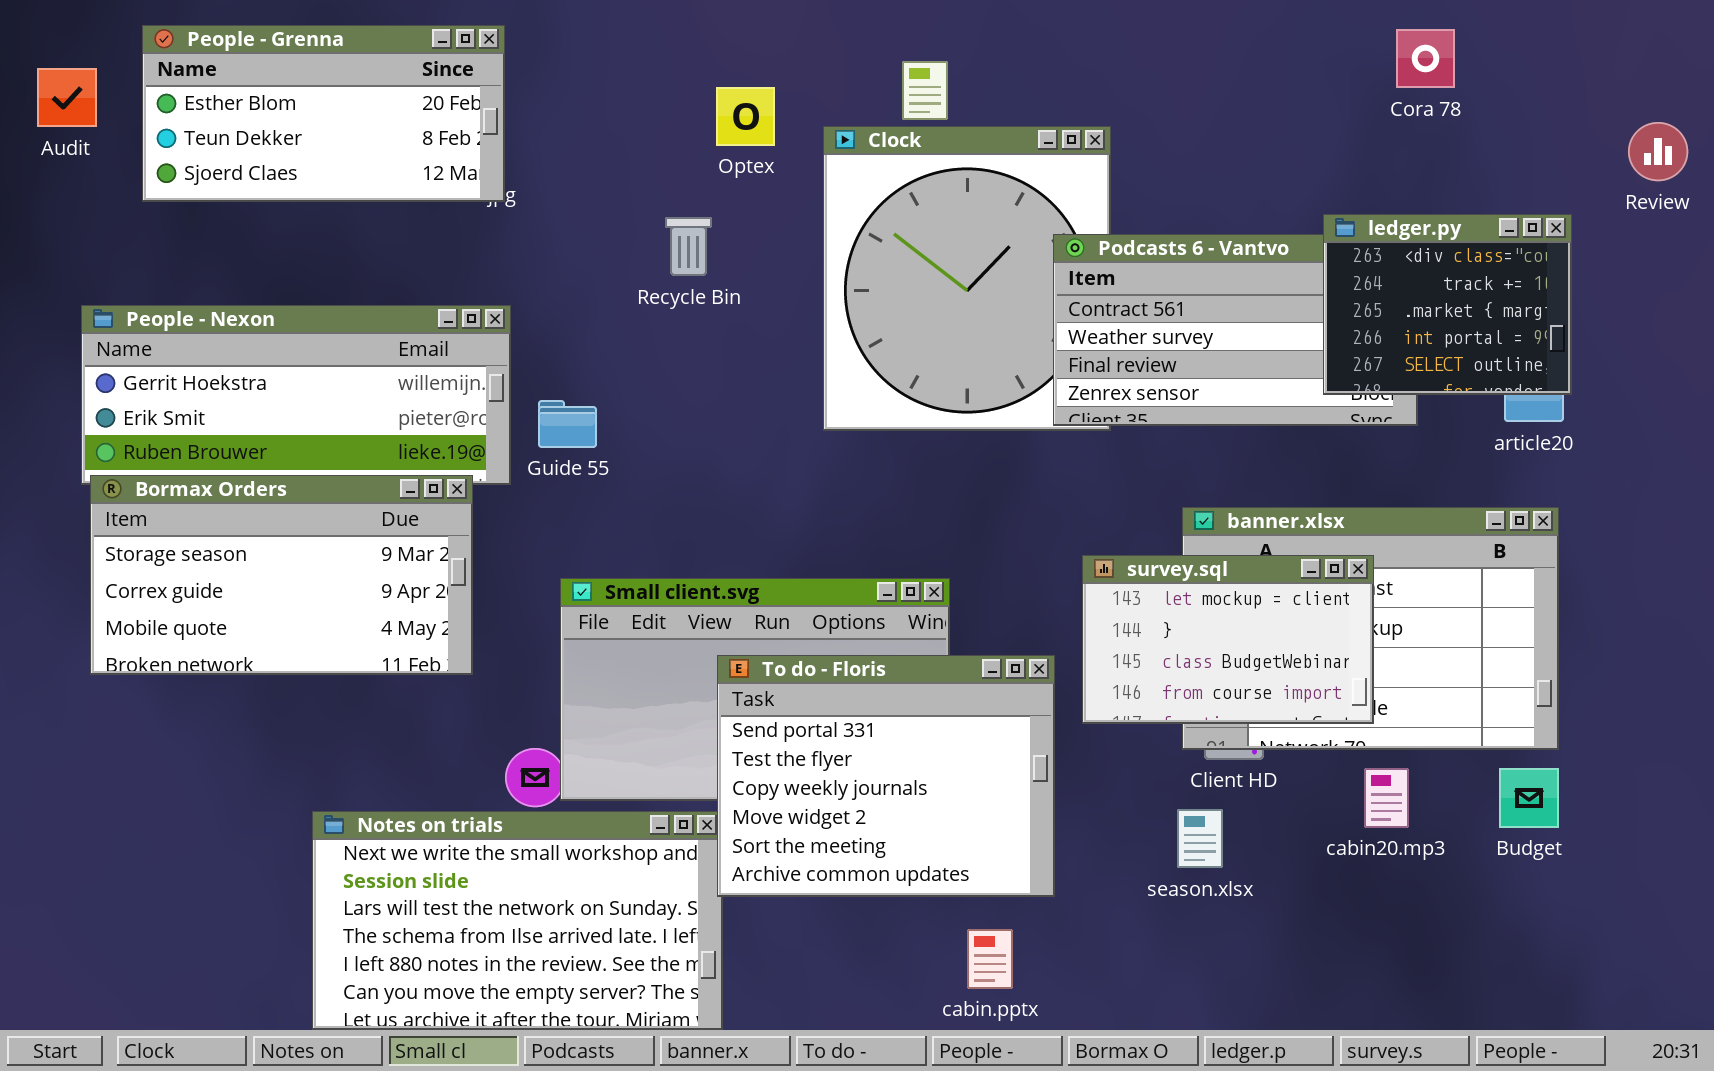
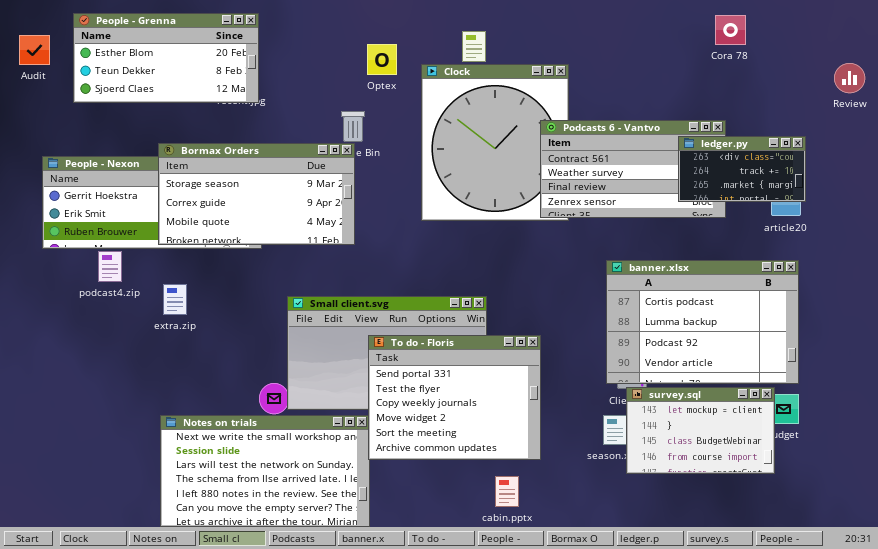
ledger.py: [1323,214,1572,395] -> [678,136,806,202], resized
Bormax Orders: [90,475,473,675] -> [158,143,355,245], moved
survey.sql: [1082,555,1374,724] -> [626,387,775,474], moved

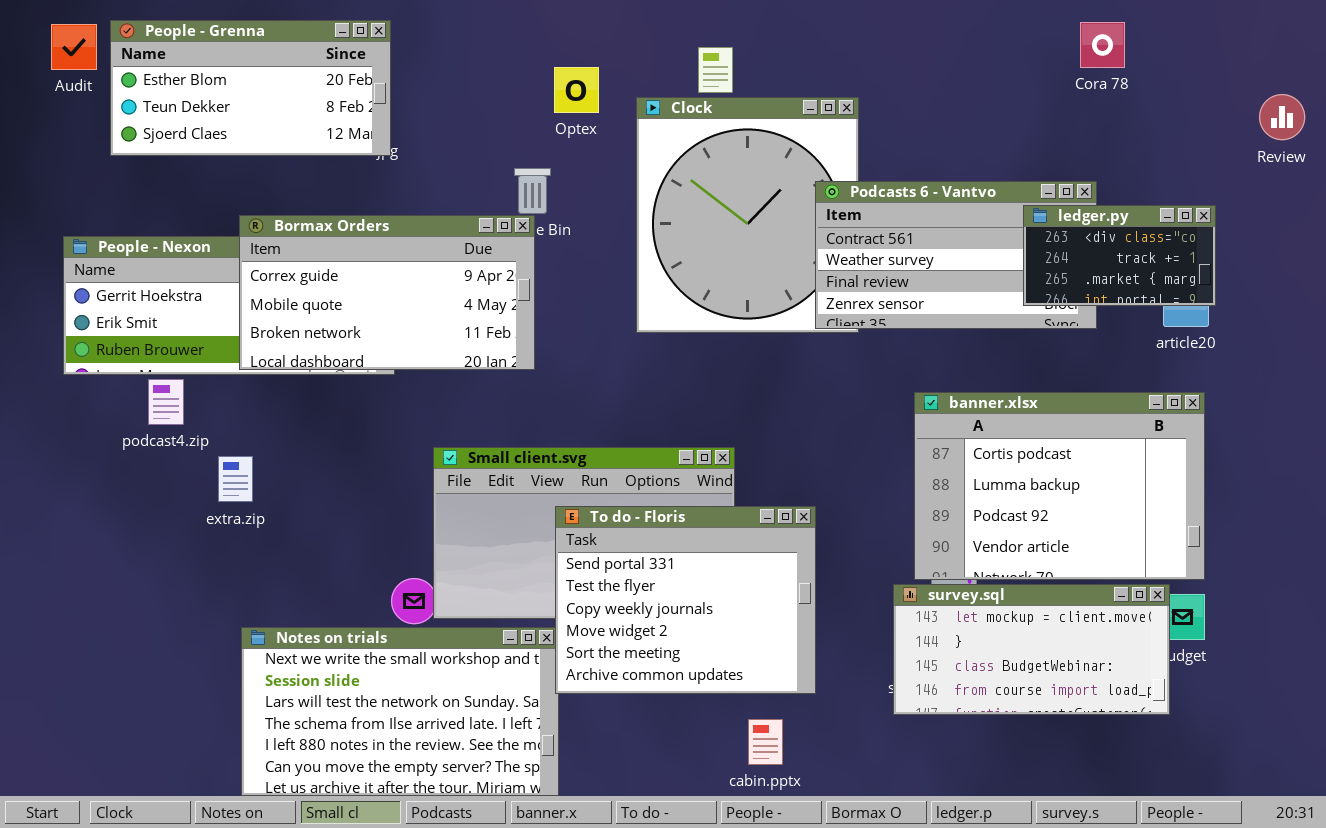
Audit: [19,35,50,65] -> [51,24,97,70], moved
Bormax Orders: [158,143,355,245] -> [239,215,535,370], scrolled down 1 row
extra.zip: [163,284,187,315] -> [218,456,253,502], moved
survey.sql: [626,387,775,474] -> [893,584,1170,715], resized

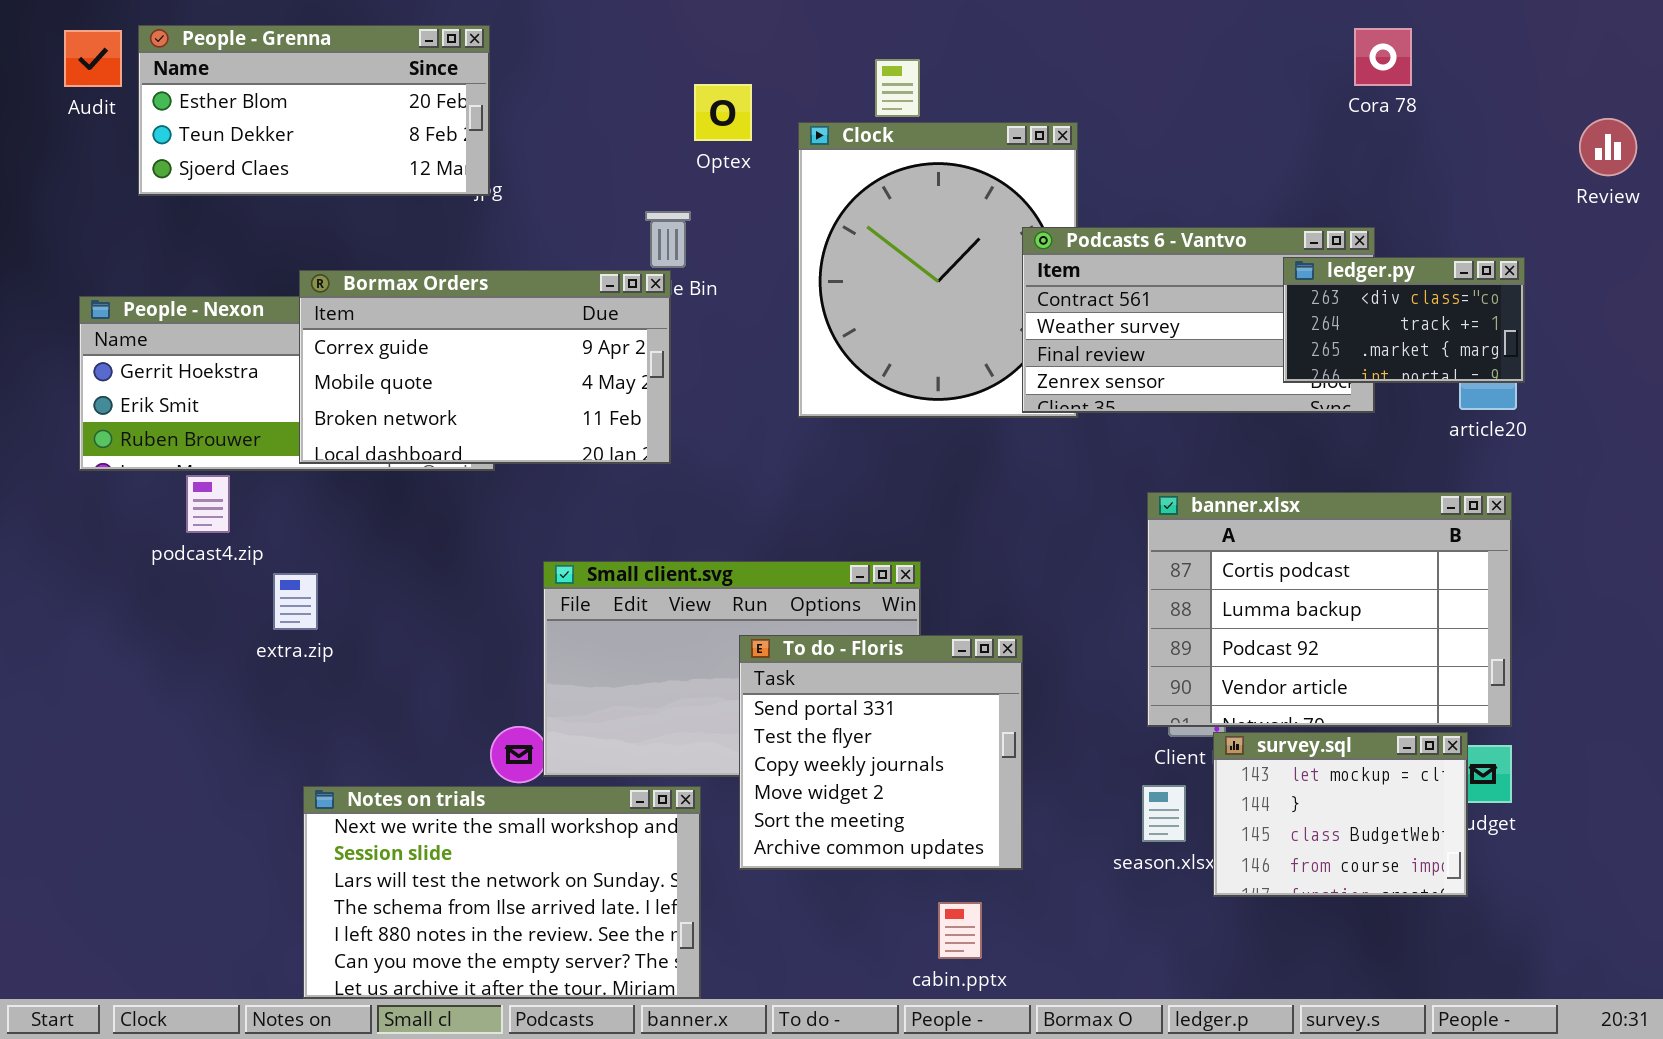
To do - Floris: [555,506,816,694] -> [739,635,1023,870], resized
survey.sql: [893,584,1170,715] -> [1213,732,1468,897], resized

